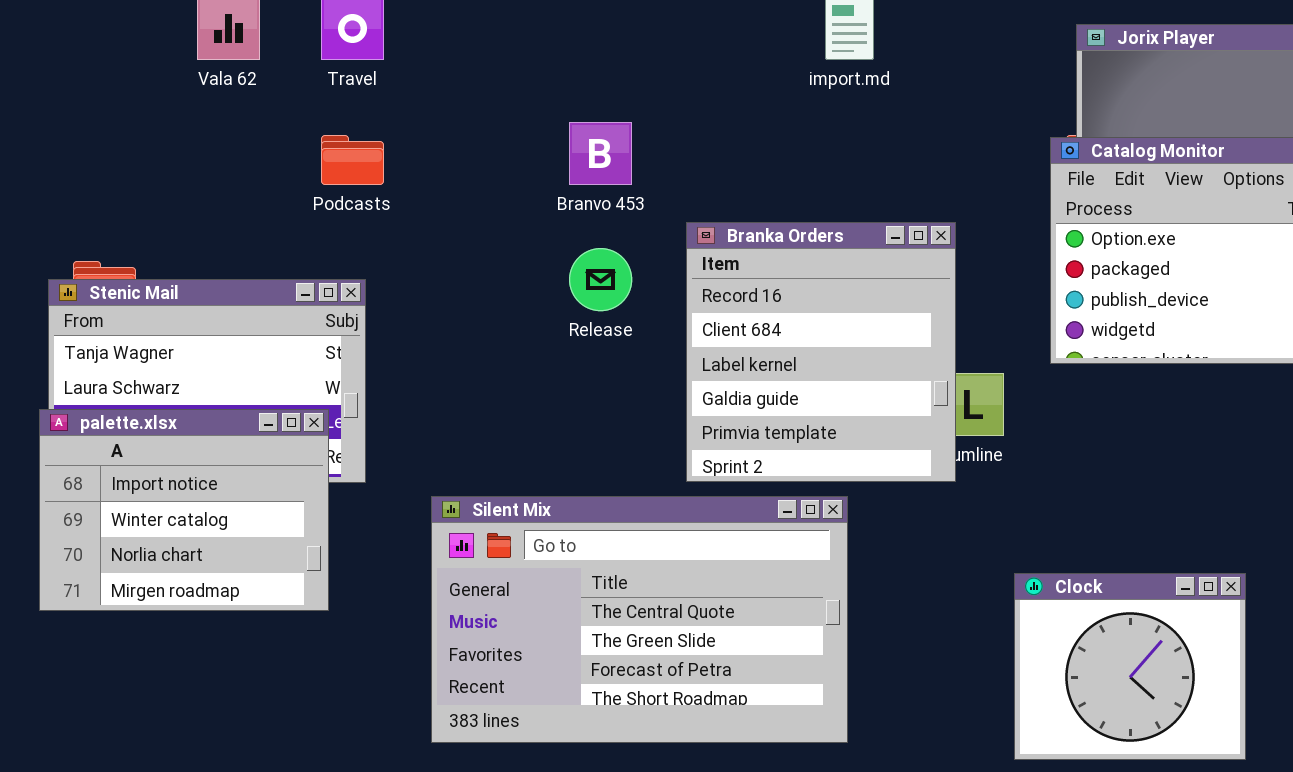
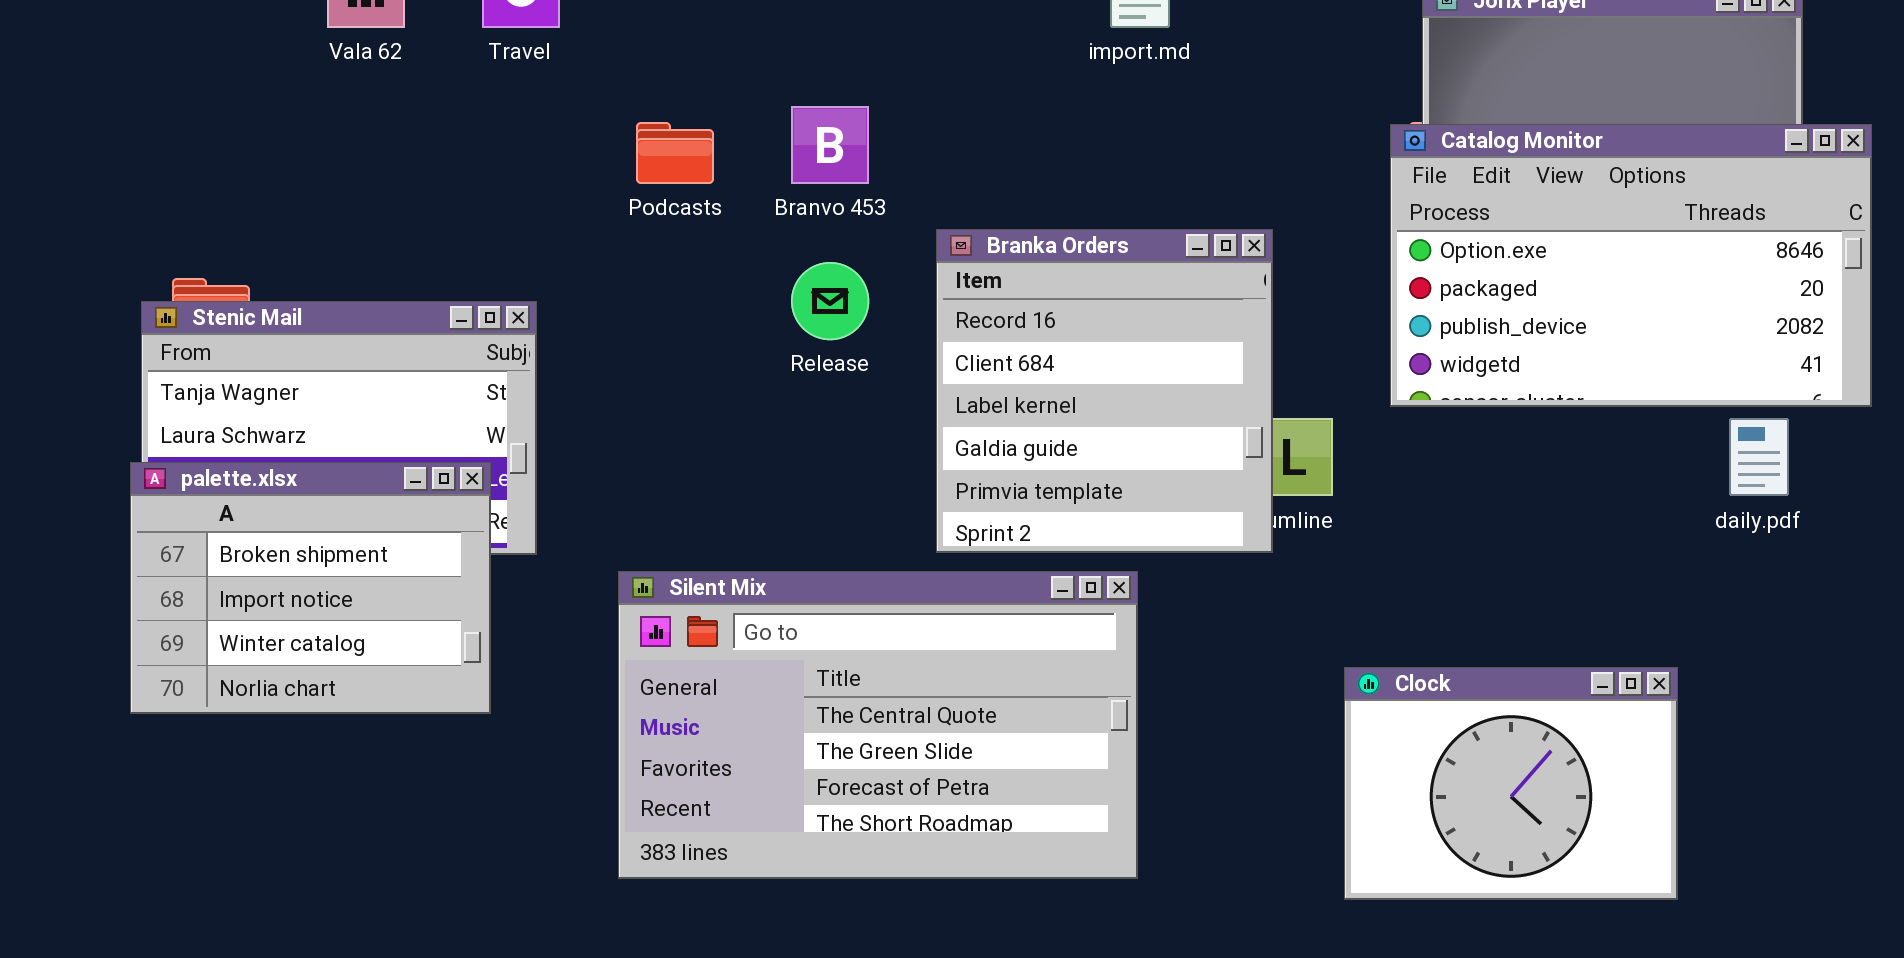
Podcasts: [321,135,384,185] -> [636,122,714,184], moved
palette.xlsx: [39,409,329,611] -> [130,462,491,714], scrolled up 1 row
Clock: [1014,573,1246,760] -> [1344,667,1678,900], resized

